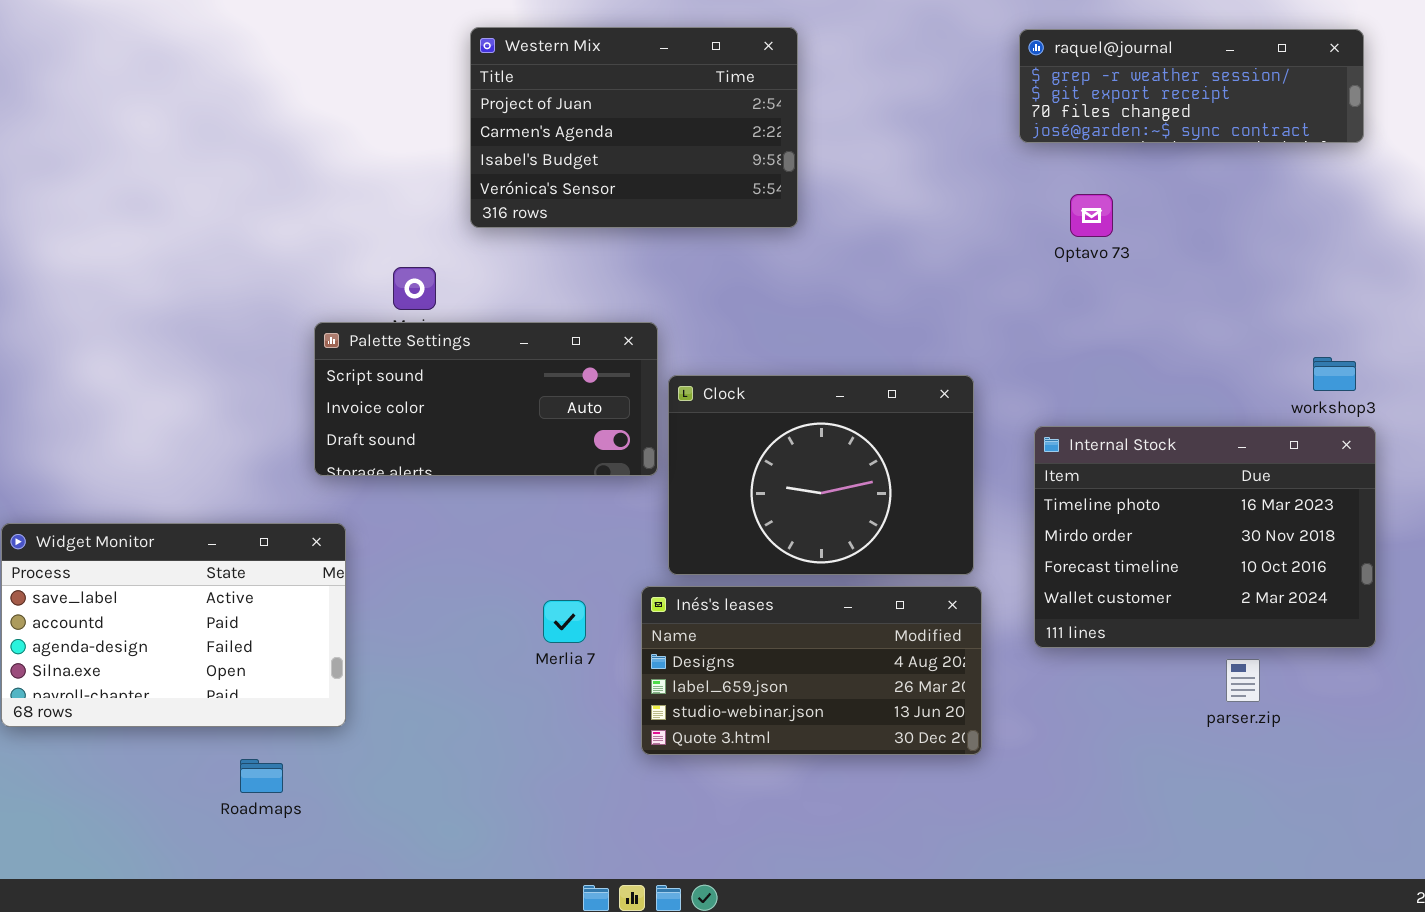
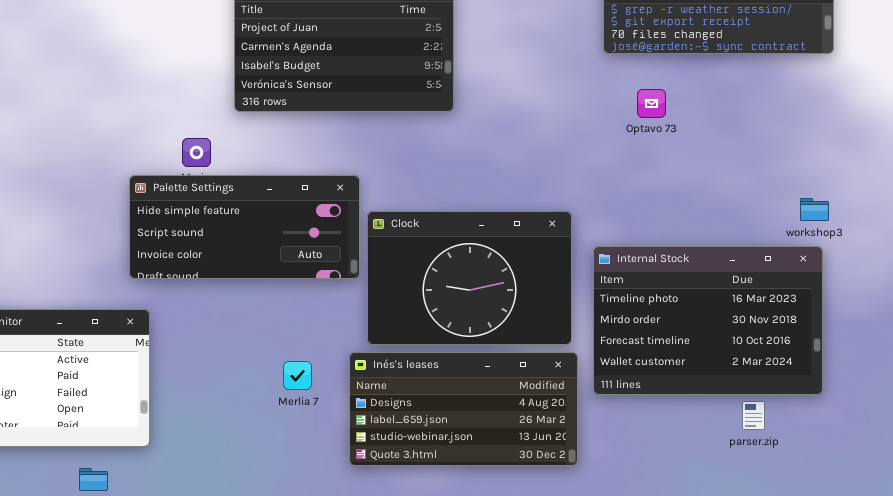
Palette Settings: [314,322,658,476] -> [129,175,360,279], scrolled up 1 row
Internal Stock: [1034,426,1376,648] -> [593,246,823,395], moved

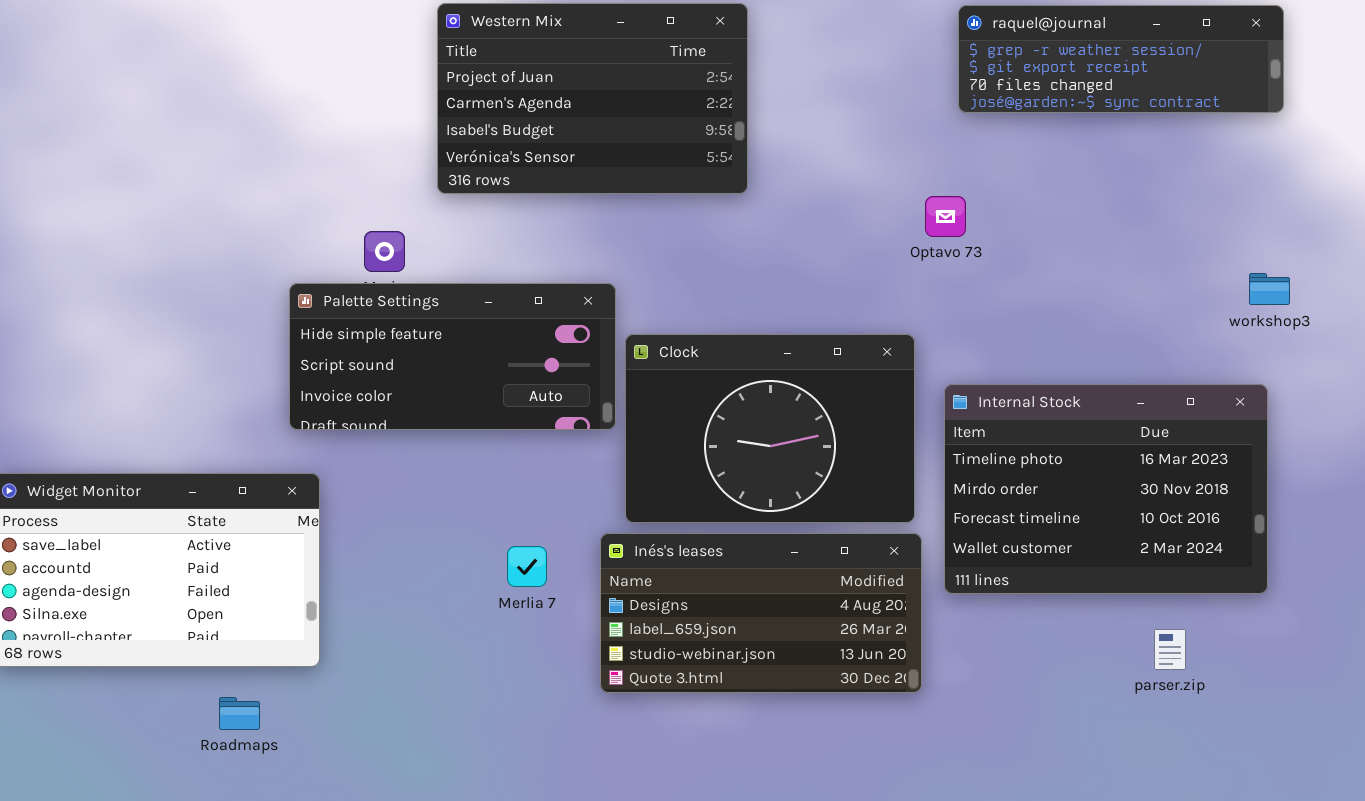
Optavo 73: [637,89,666,118] -> [925,196,966,237], moved
workshop3: [800,198,829,221] -> [1249,273,1290,305], moved
parser.zip: [742,401,765,430] -> [1154,629,1186,670], moved

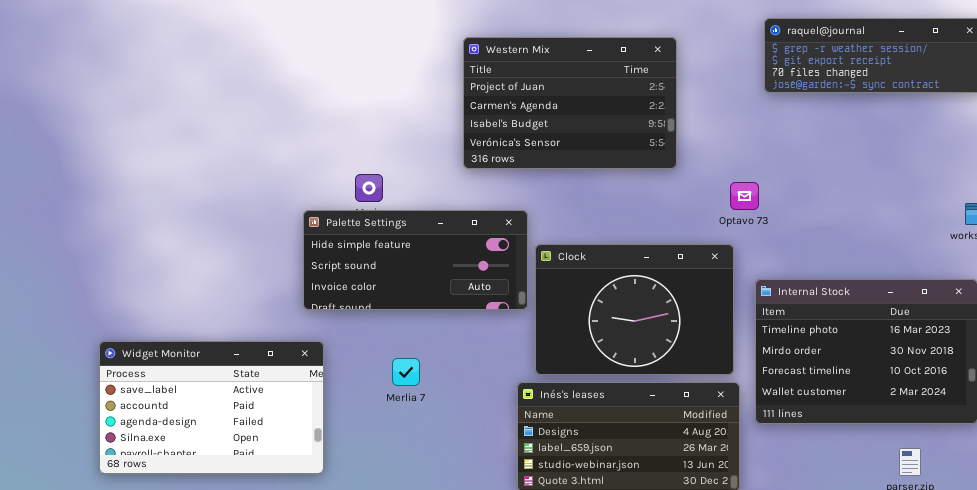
Western Mix: [437,3,748,194] -> [463,37,677,169], moved
Optavo 73: [925,196,966,237] -> [730,182,759,210], moved
Merlia 7: [507,546,547,587] -> [392,358,420,386], moved

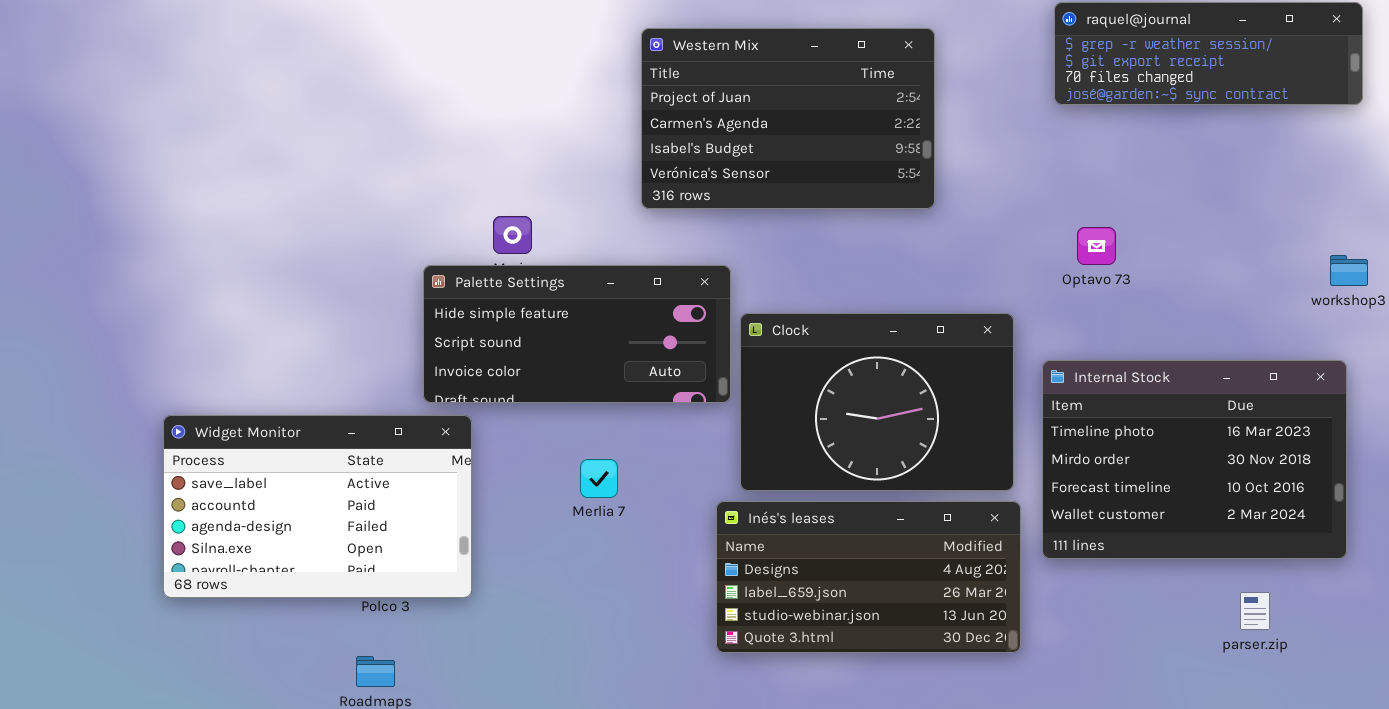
Optavo 73: [730,182,759,210] -> [1077,227,1116,265], moved
Widget Monitor: [99,341,324,474] -> [163,415,472,598], moved
Merlia 7: [392,358,420,386] -> [580,459,618,498], moved

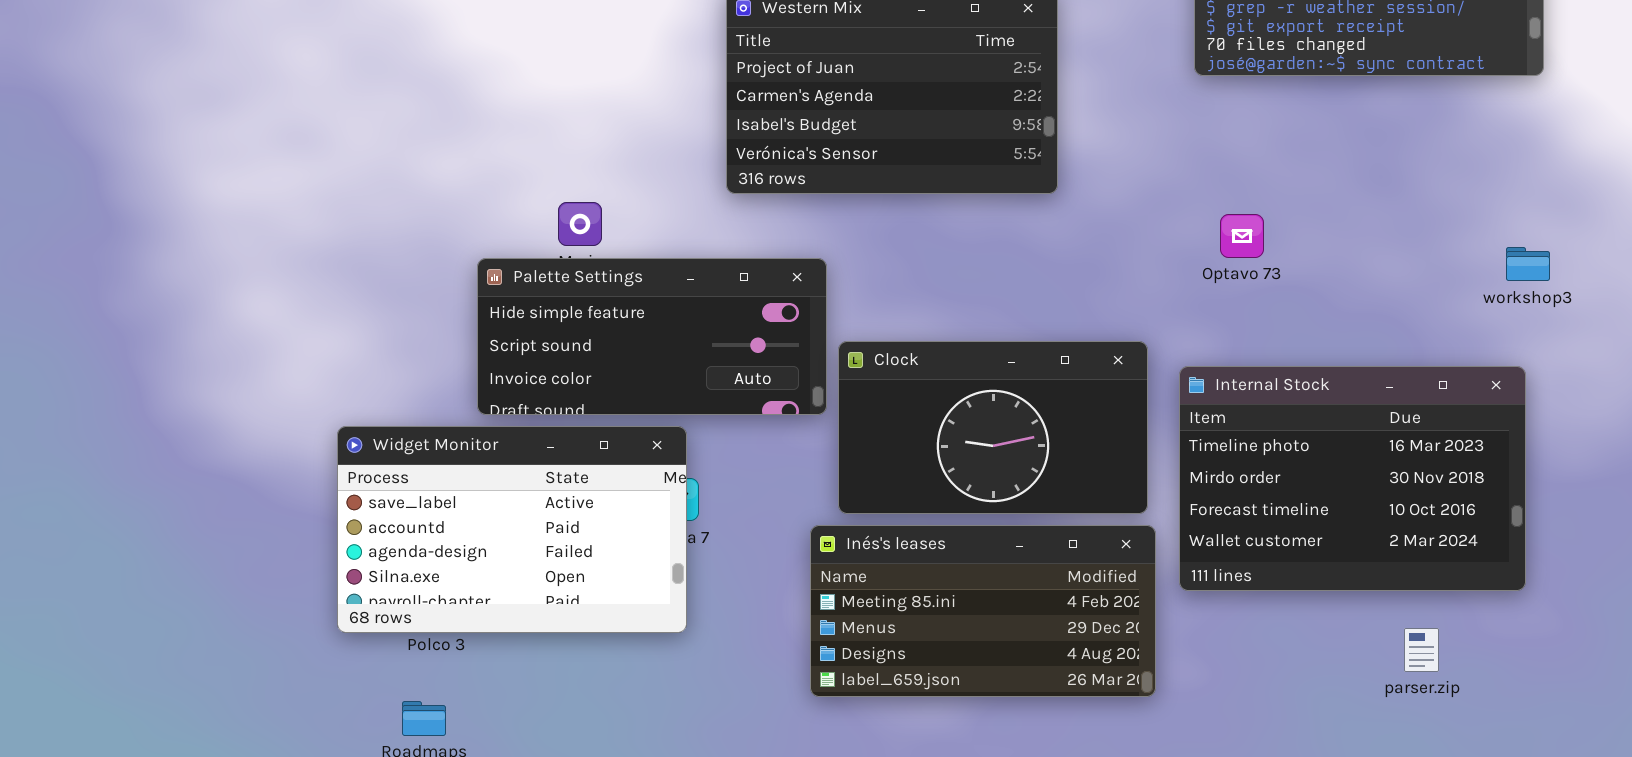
Clock: [740,313,1014,491] -> [838,341,1148,514], resized
Widget Monitor: [163,415,472,598] -> [337,426,687,633], moved
Inés's leases: [716,501,1021,653] -> [810,525,1156,697], scrolled up 2 rows

